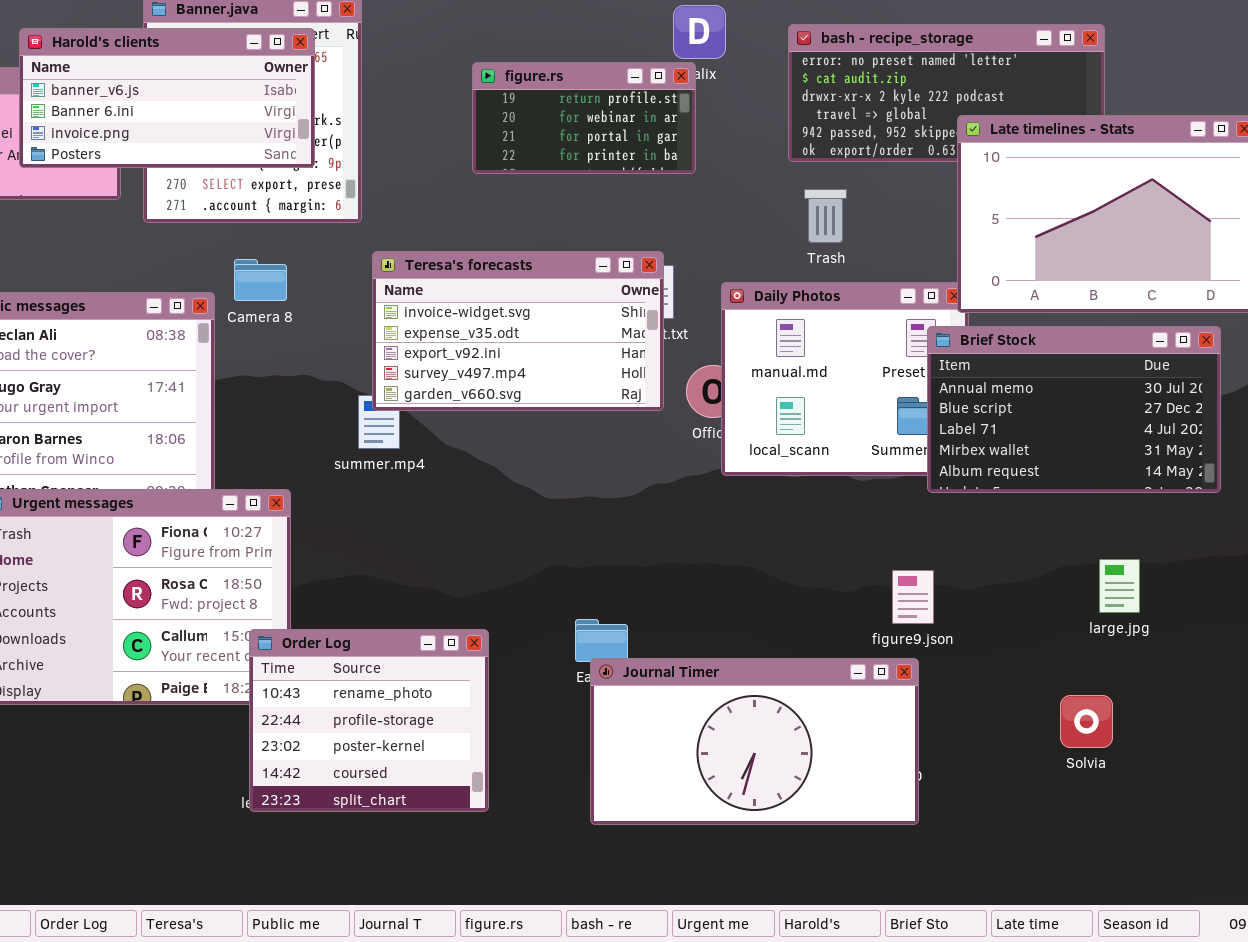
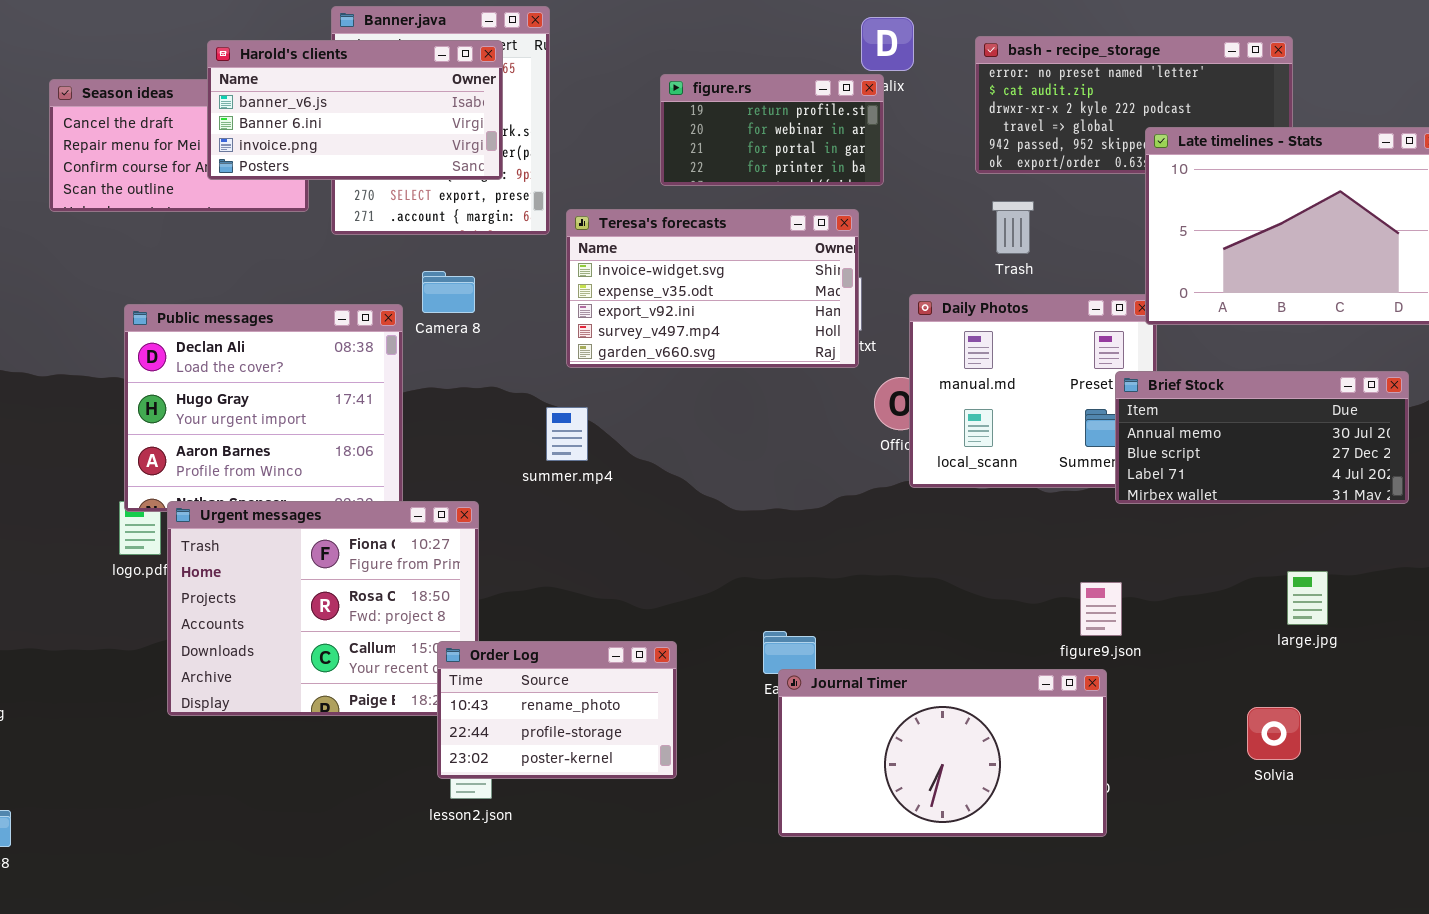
Teresa's forecasts: [372,251,664,411] -> [566,209,859,368], moved
Brief Stock: [927,326,1221,493] -> [1115,371,1409,504], resized
Order Log: [249,629,489,812] -> [437,641,677,779], resized

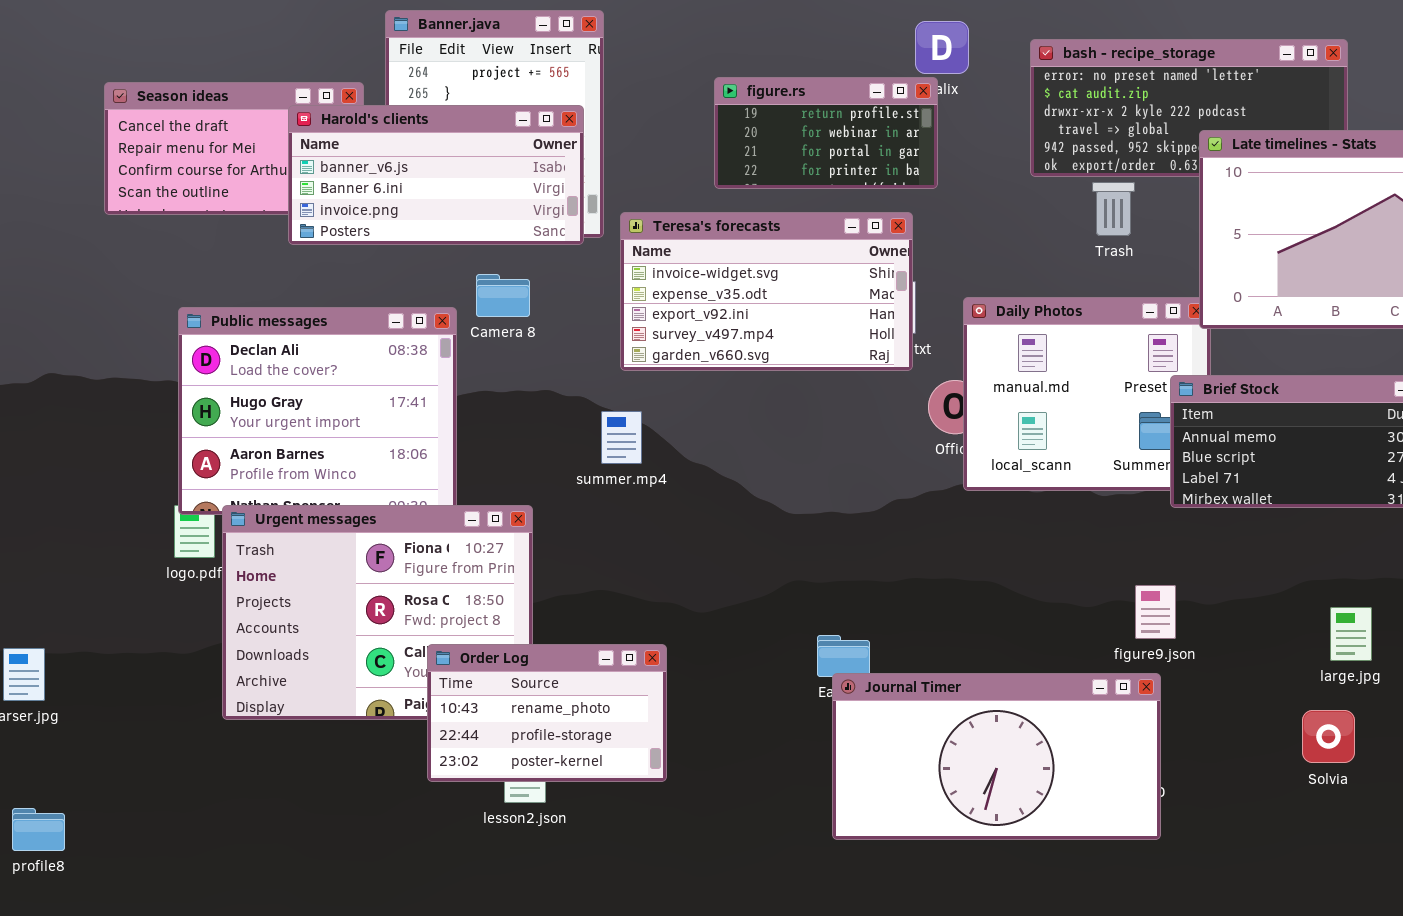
Harold's clients: [207,40,503,180] -> [288,105,584,245], moved
Trash: [992,201,1034,254] -> [1092,182,1135,236], moved
large.jpg: [1287,571,1328,625] -> [1330,607,1372,661], moved
Order Log: [437,641,677,779] -> [427,644,667,782], moved

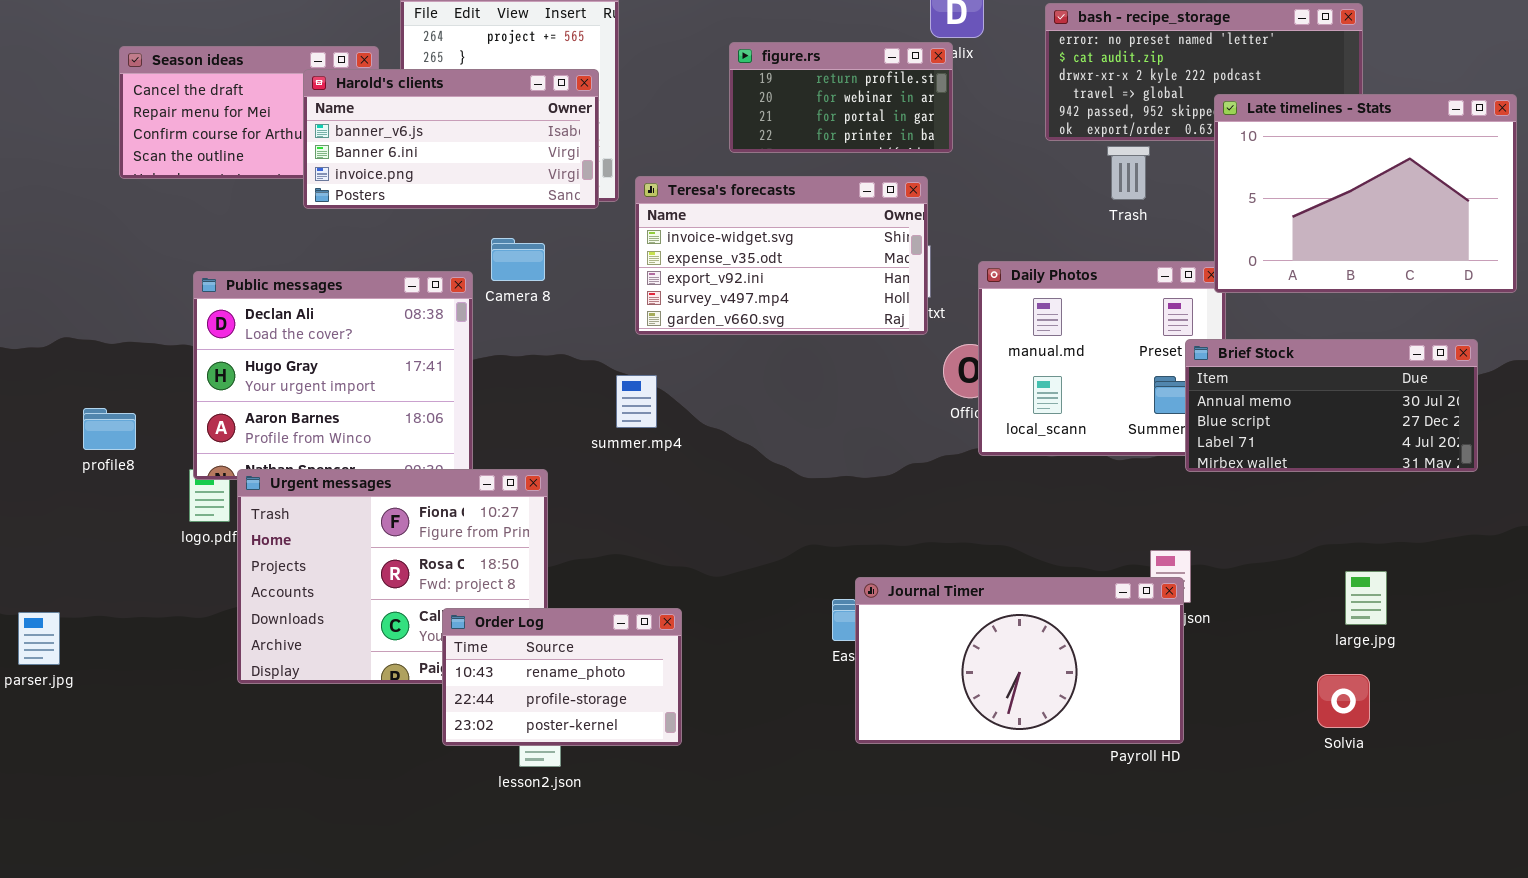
Journal Timer: [832,673,1161,840] -> [855,577,1184,744], moved
profile8: [12,808,65,851] -> [83,408,136,450], moved

